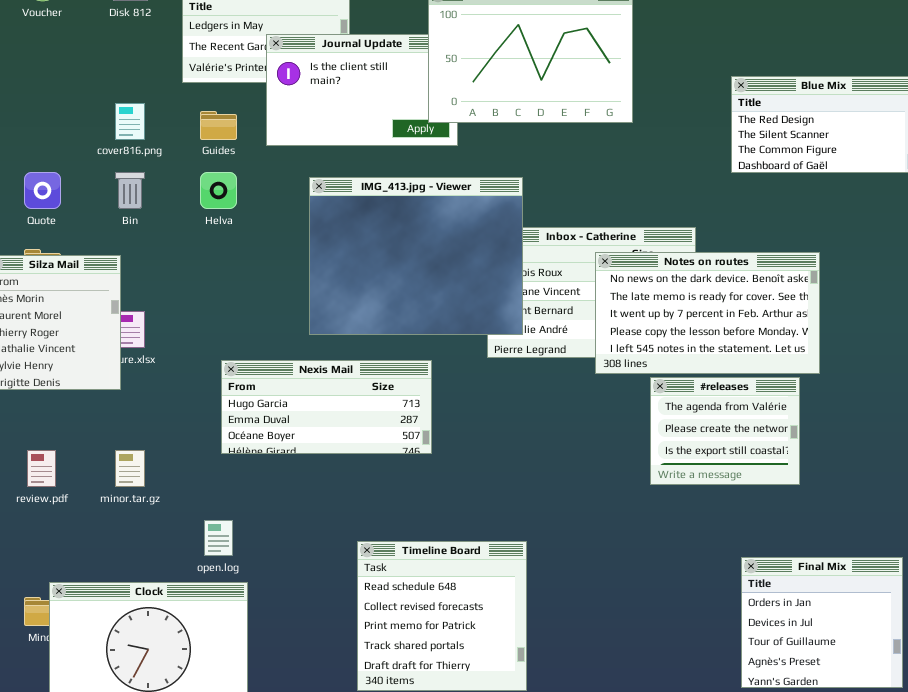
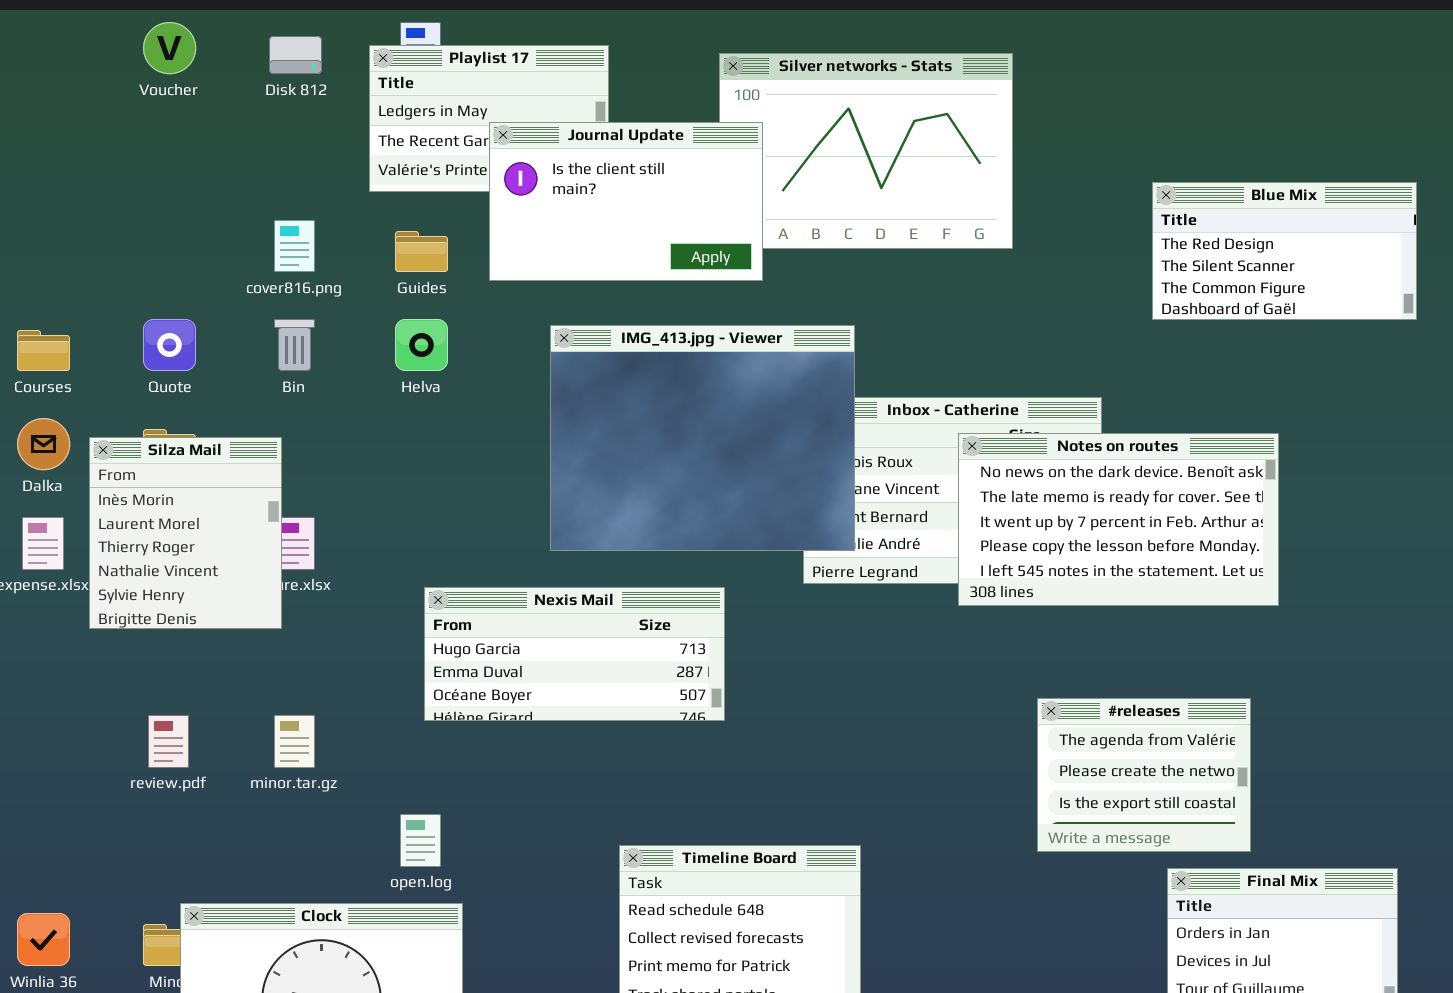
Journal Update: [266,34,458,146] -> [489,122,763,281], raised
#releases: [650,377,800,485] -> [1037,698,1251,852], moved

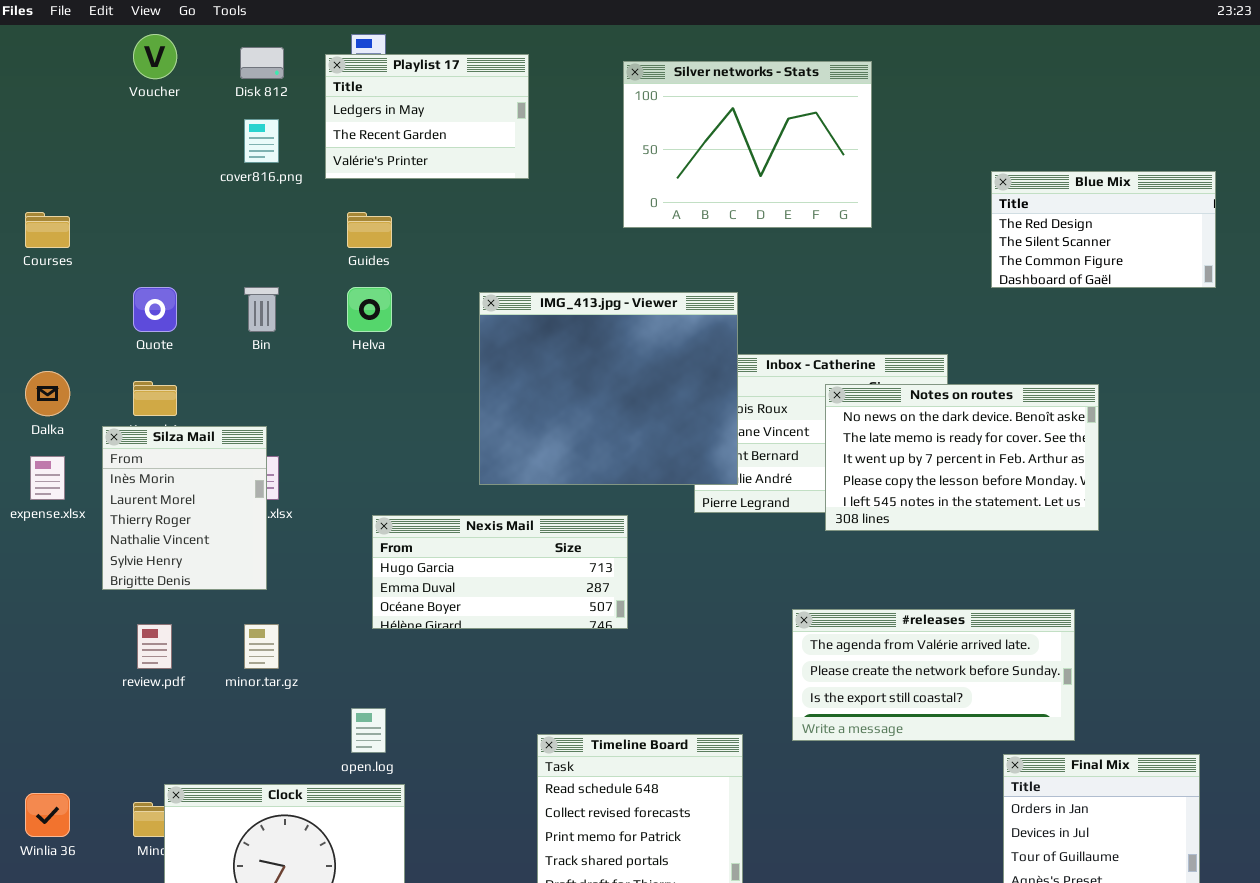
Journal Update: [489,122,763,281] -> none, closed
cover816.png: [274,220,315,272] -> [244,119,279,163], moved
Courses: [17,330,70,371] -> [25,212,70,248], moved
Silza Mail: [89,437,282,629] -> [102,426,267,590], moved
#releases: [1037,698,1251,852] -> [792,609,1075,741], resized

